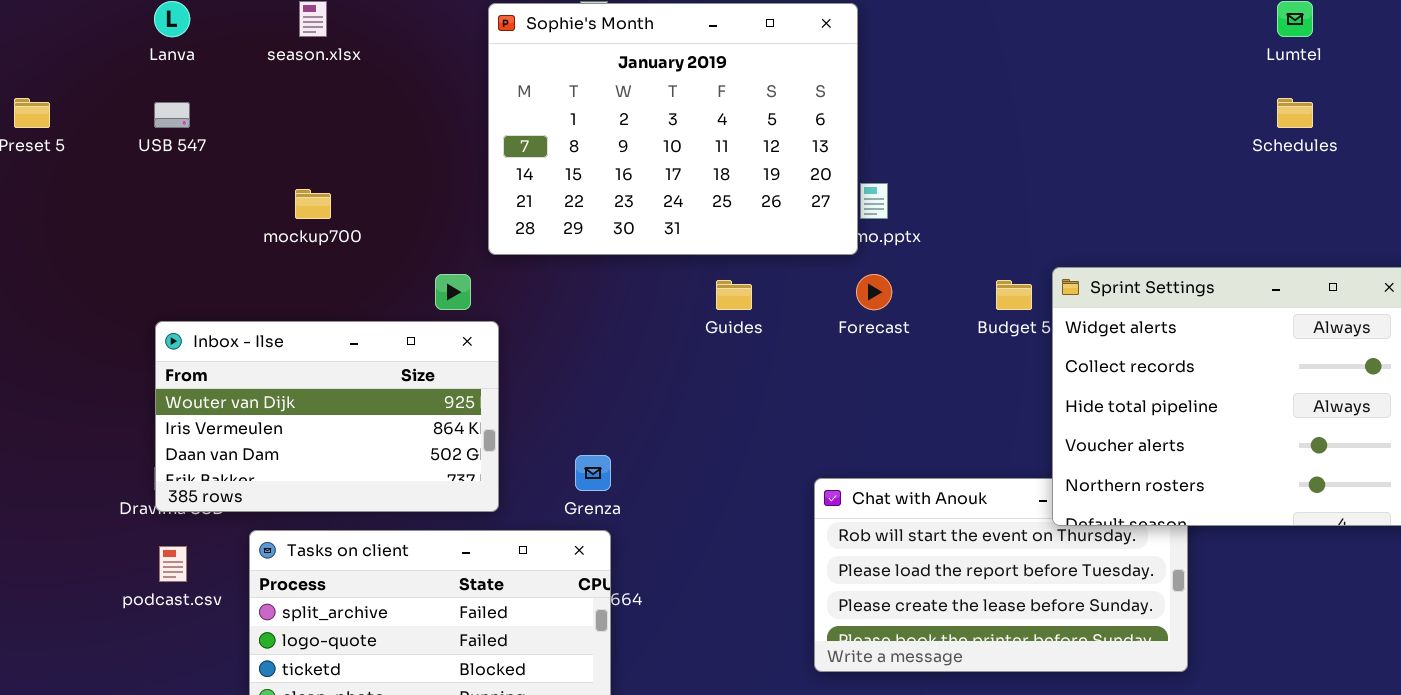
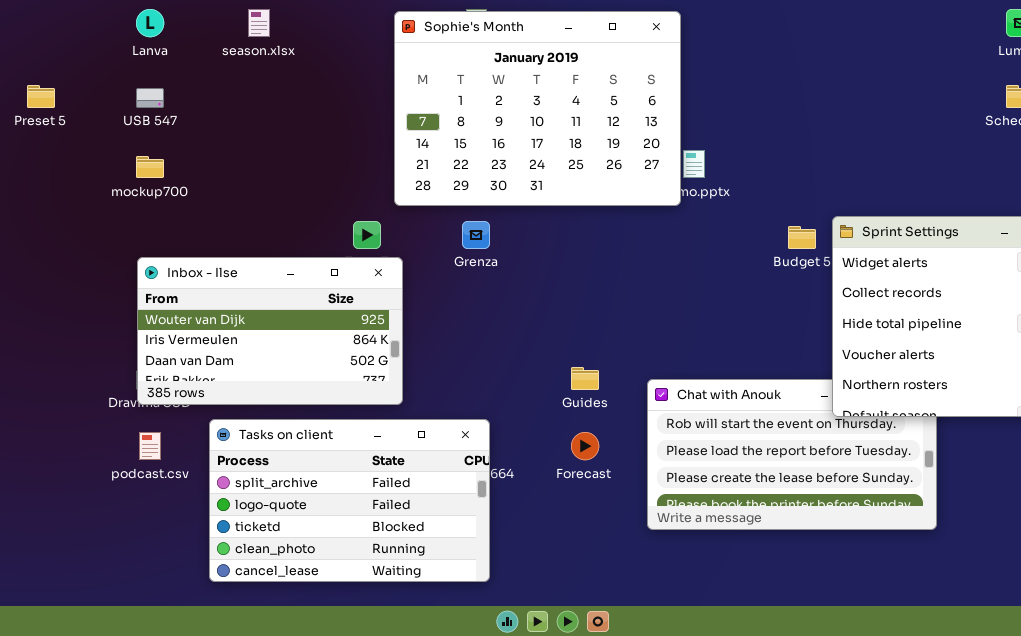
mockup700: [295,189,331,219] -> [136,156,164,178], moved
Forecast: [856,274,892,310] -> [571,432,599,460], moved
Guides: [716,280,752,310] -> [571,367,599,390], moved
Grenza: [575,455,611,491] -> [462,221,490,249], moved

